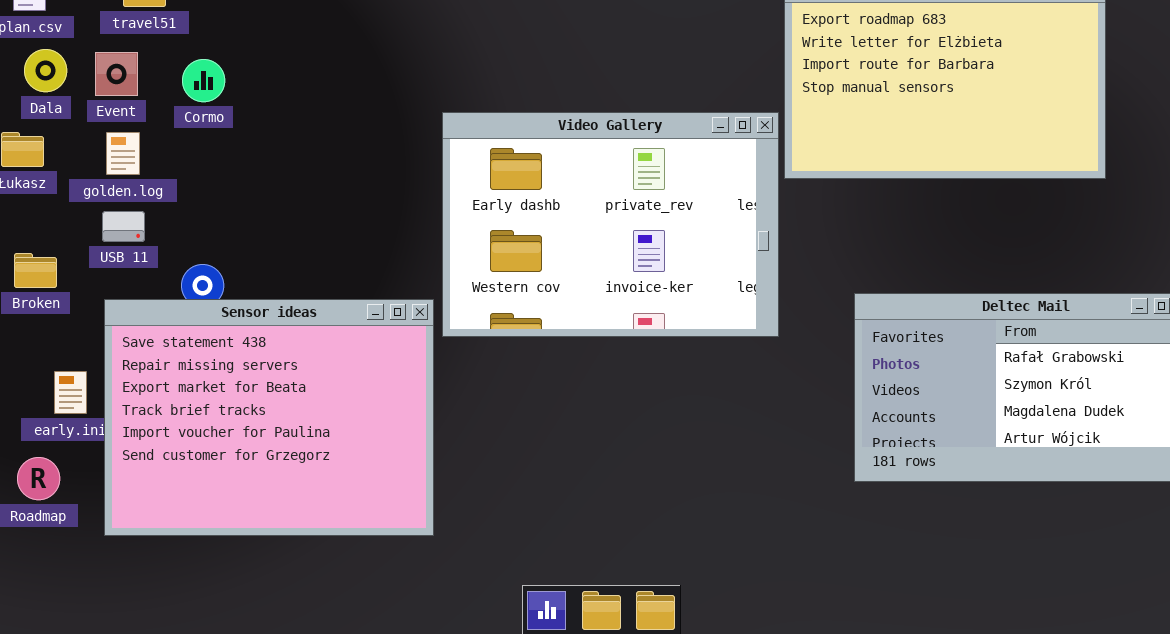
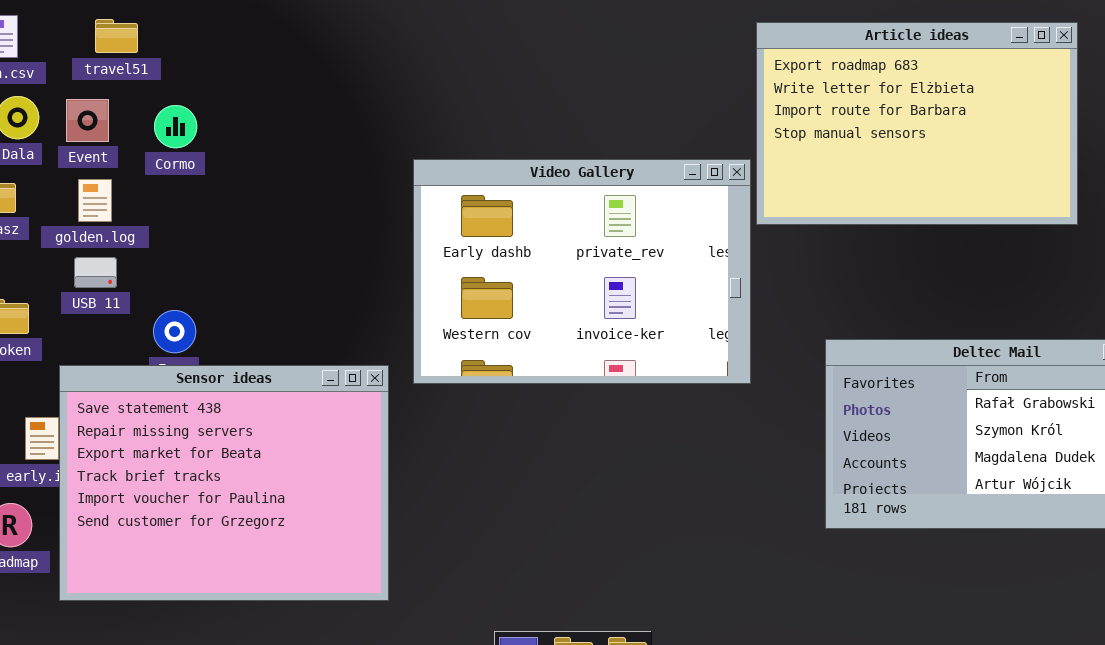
Sensor ideas: [104,299,434,536] -> [59,365,389,601], moved

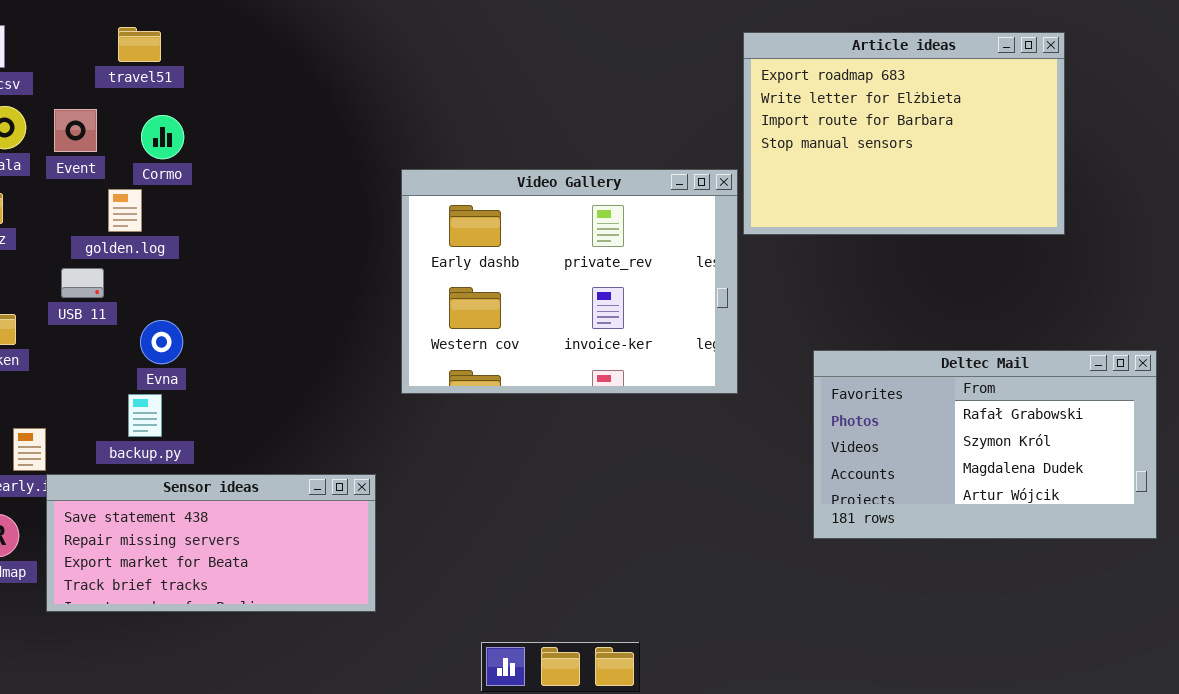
travel51: [95,19,138,53] -> [118,27,161,62], moved
golden.log: [78,179,112,222] -> [108,189,142,232], moved
Sensor ideas: [59,365,389,601] -> [46,474,376,612], resized

